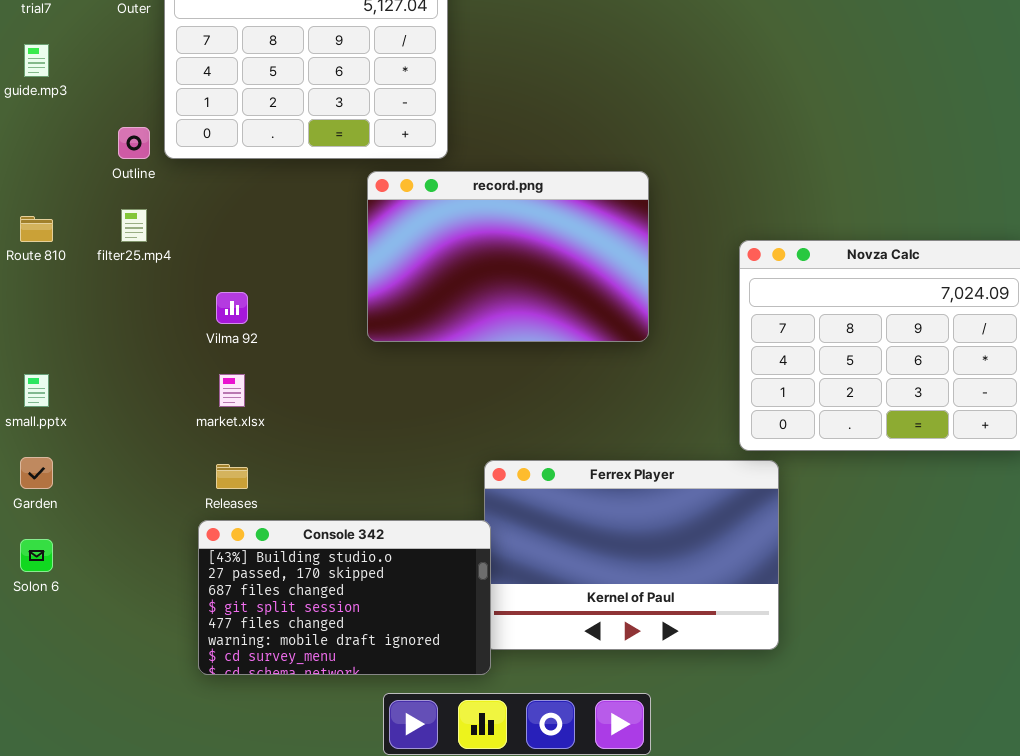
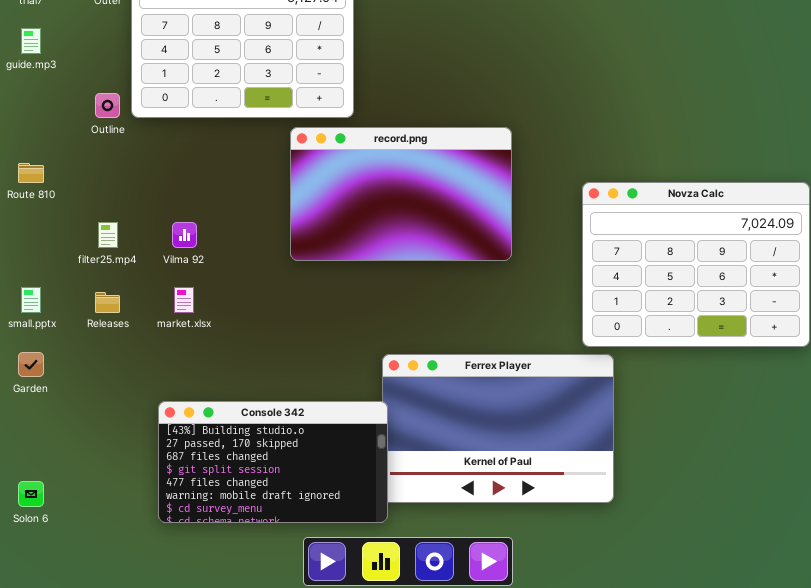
filter25.mp4: [121,209,147,242] -> [98,222,118,248], moved
Releases: [216,464,248,489] -> [95,292,120,313], moved
Solon 6: [20,539,53,572] -> [18,481,44,507], moved

